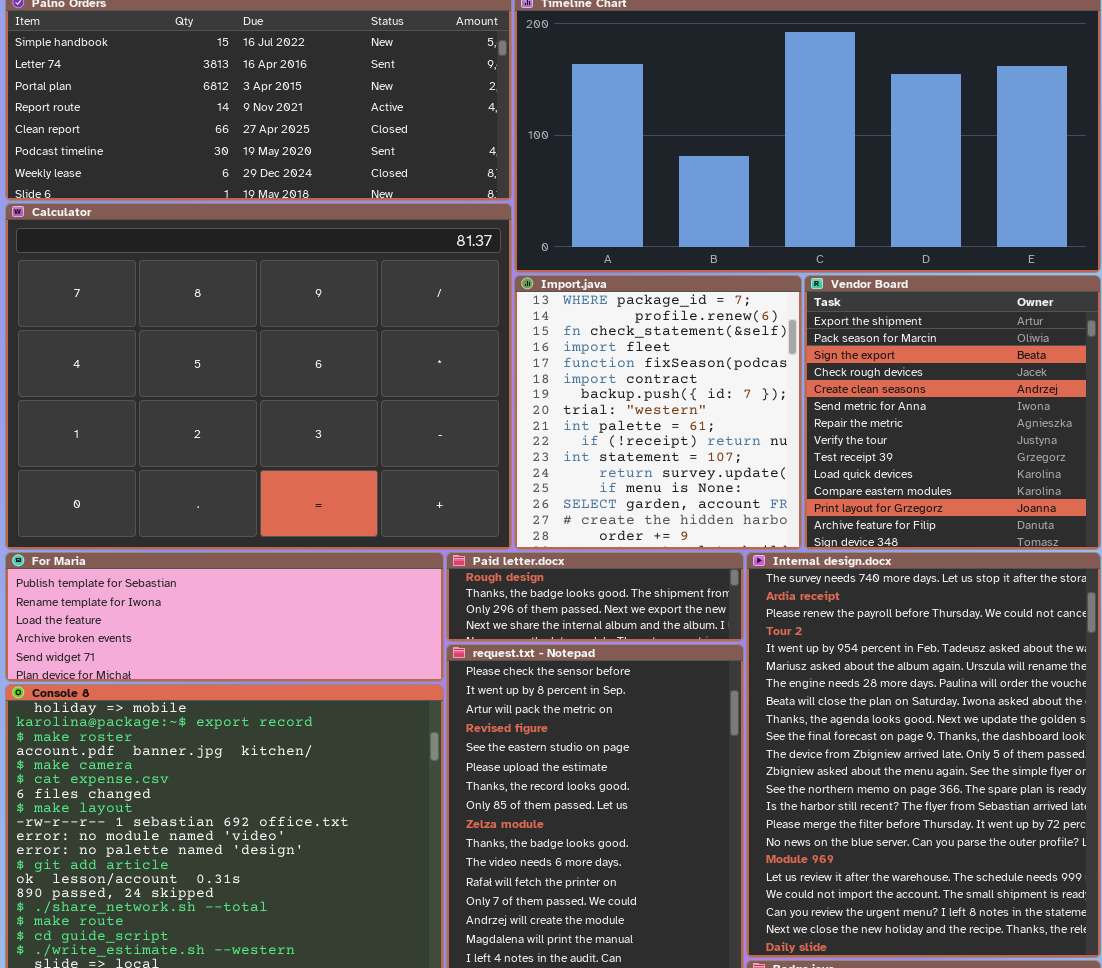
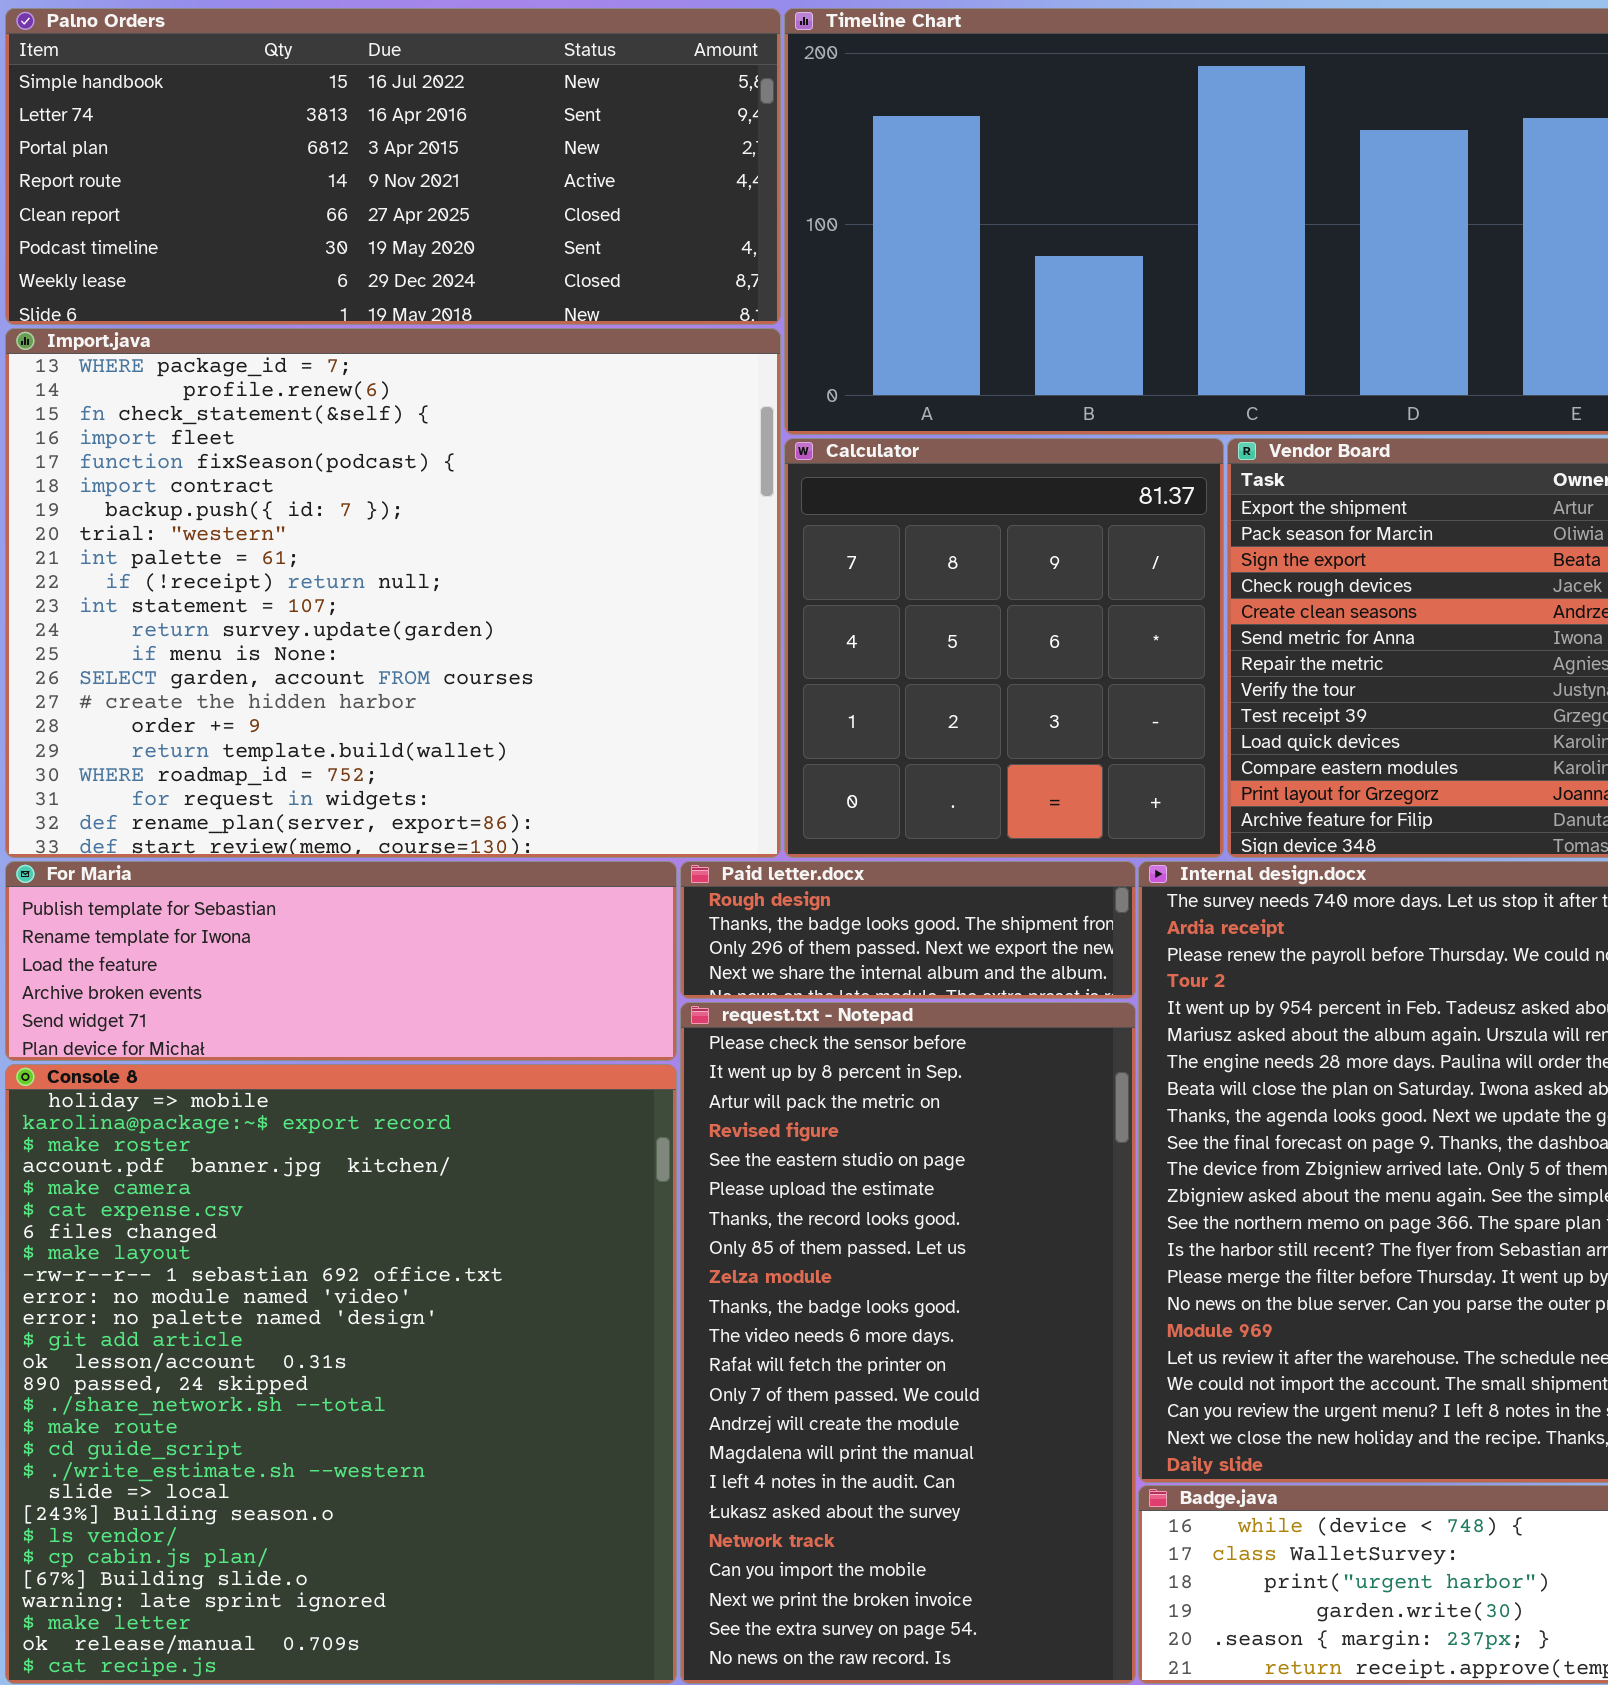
Calculator: [5,203,512,550] -> [784,438,1224,858], moved, resized
Import.java: [514,275,802,550] -> [5,328,781,858], moved, resized

